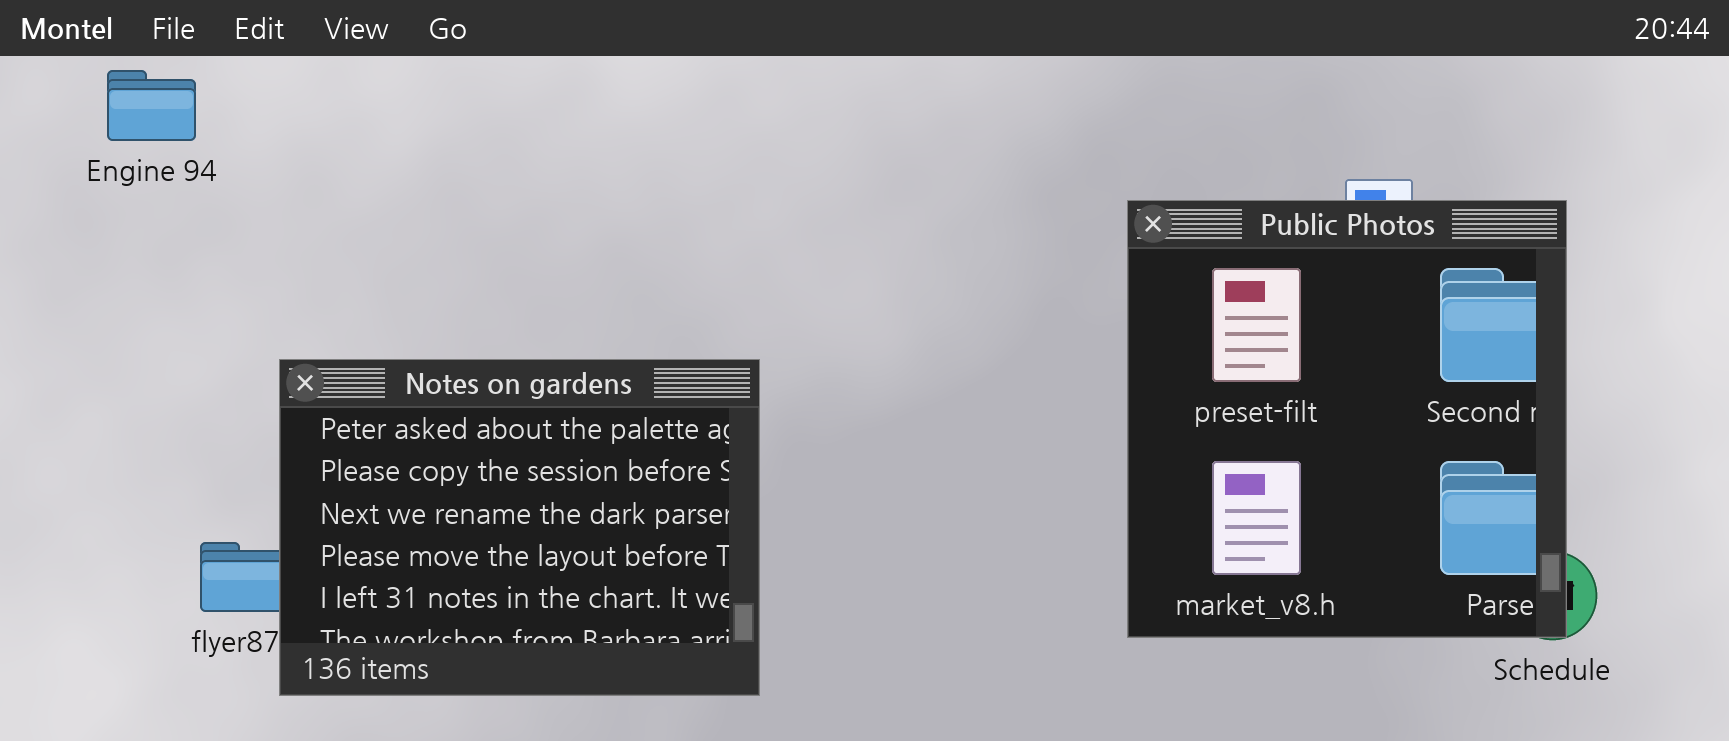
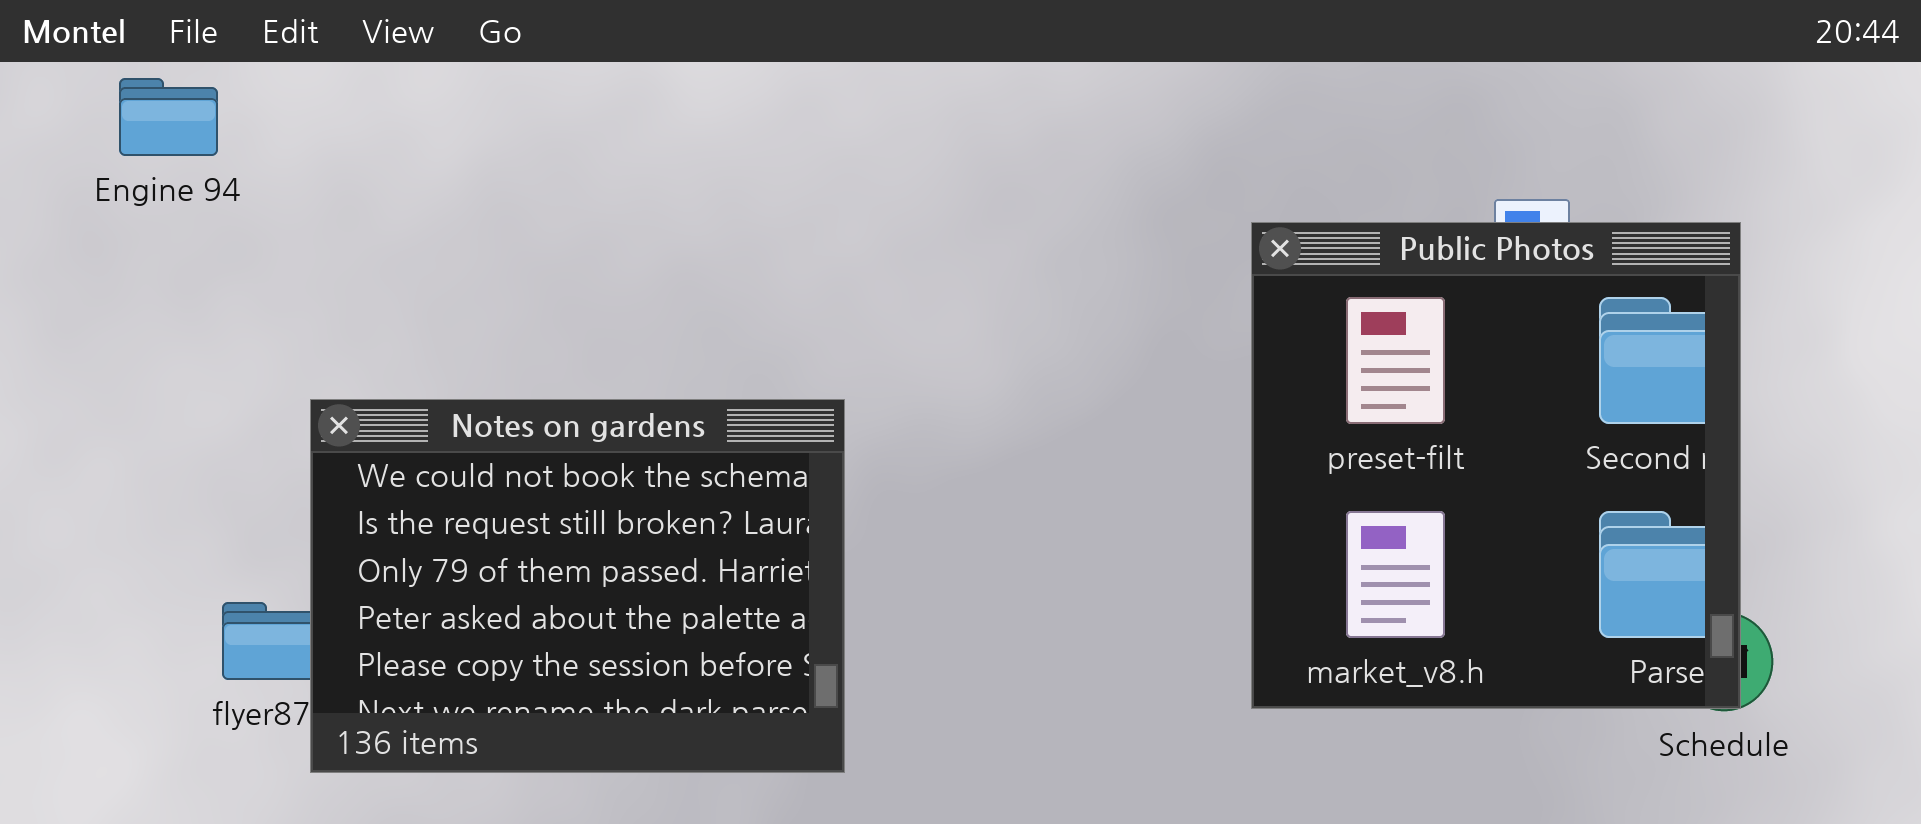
Notes on gardens: [279,359,760,696] -> [310,399,845,773], scrolled up 3 rows

